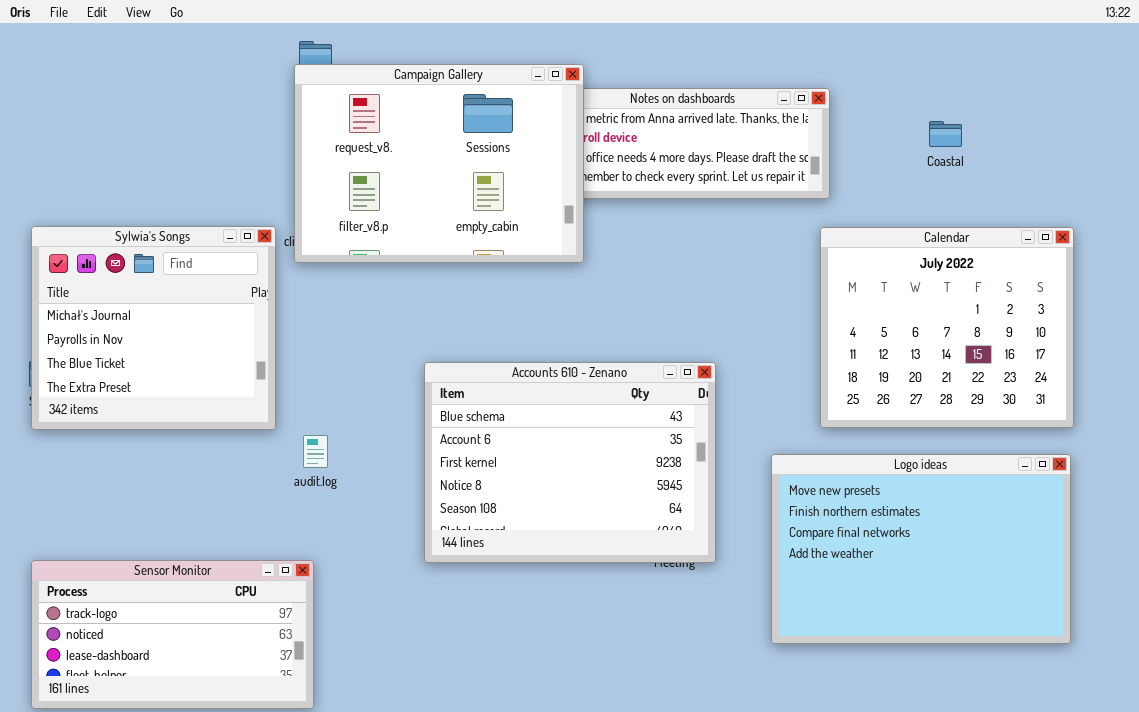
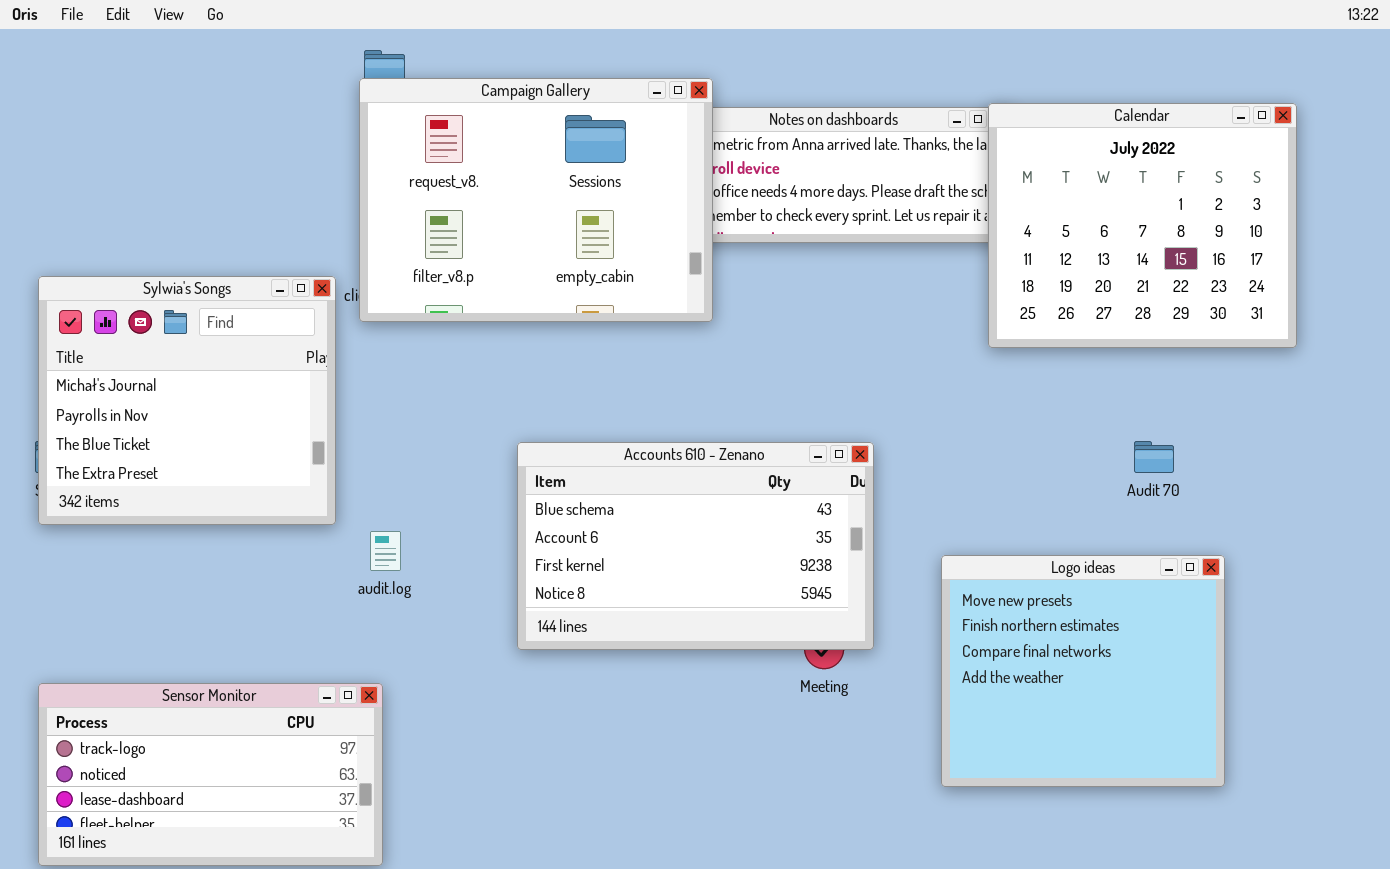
Calendar: [820,227,1074,428] -> [988,103,1297,348], moved
Accounts 610 - Zenano: [424,362,716,563] -> [517,442,874,650], resized
Logo ideas: [771,454,1071,644] -> [941,555,1225,787], resized

